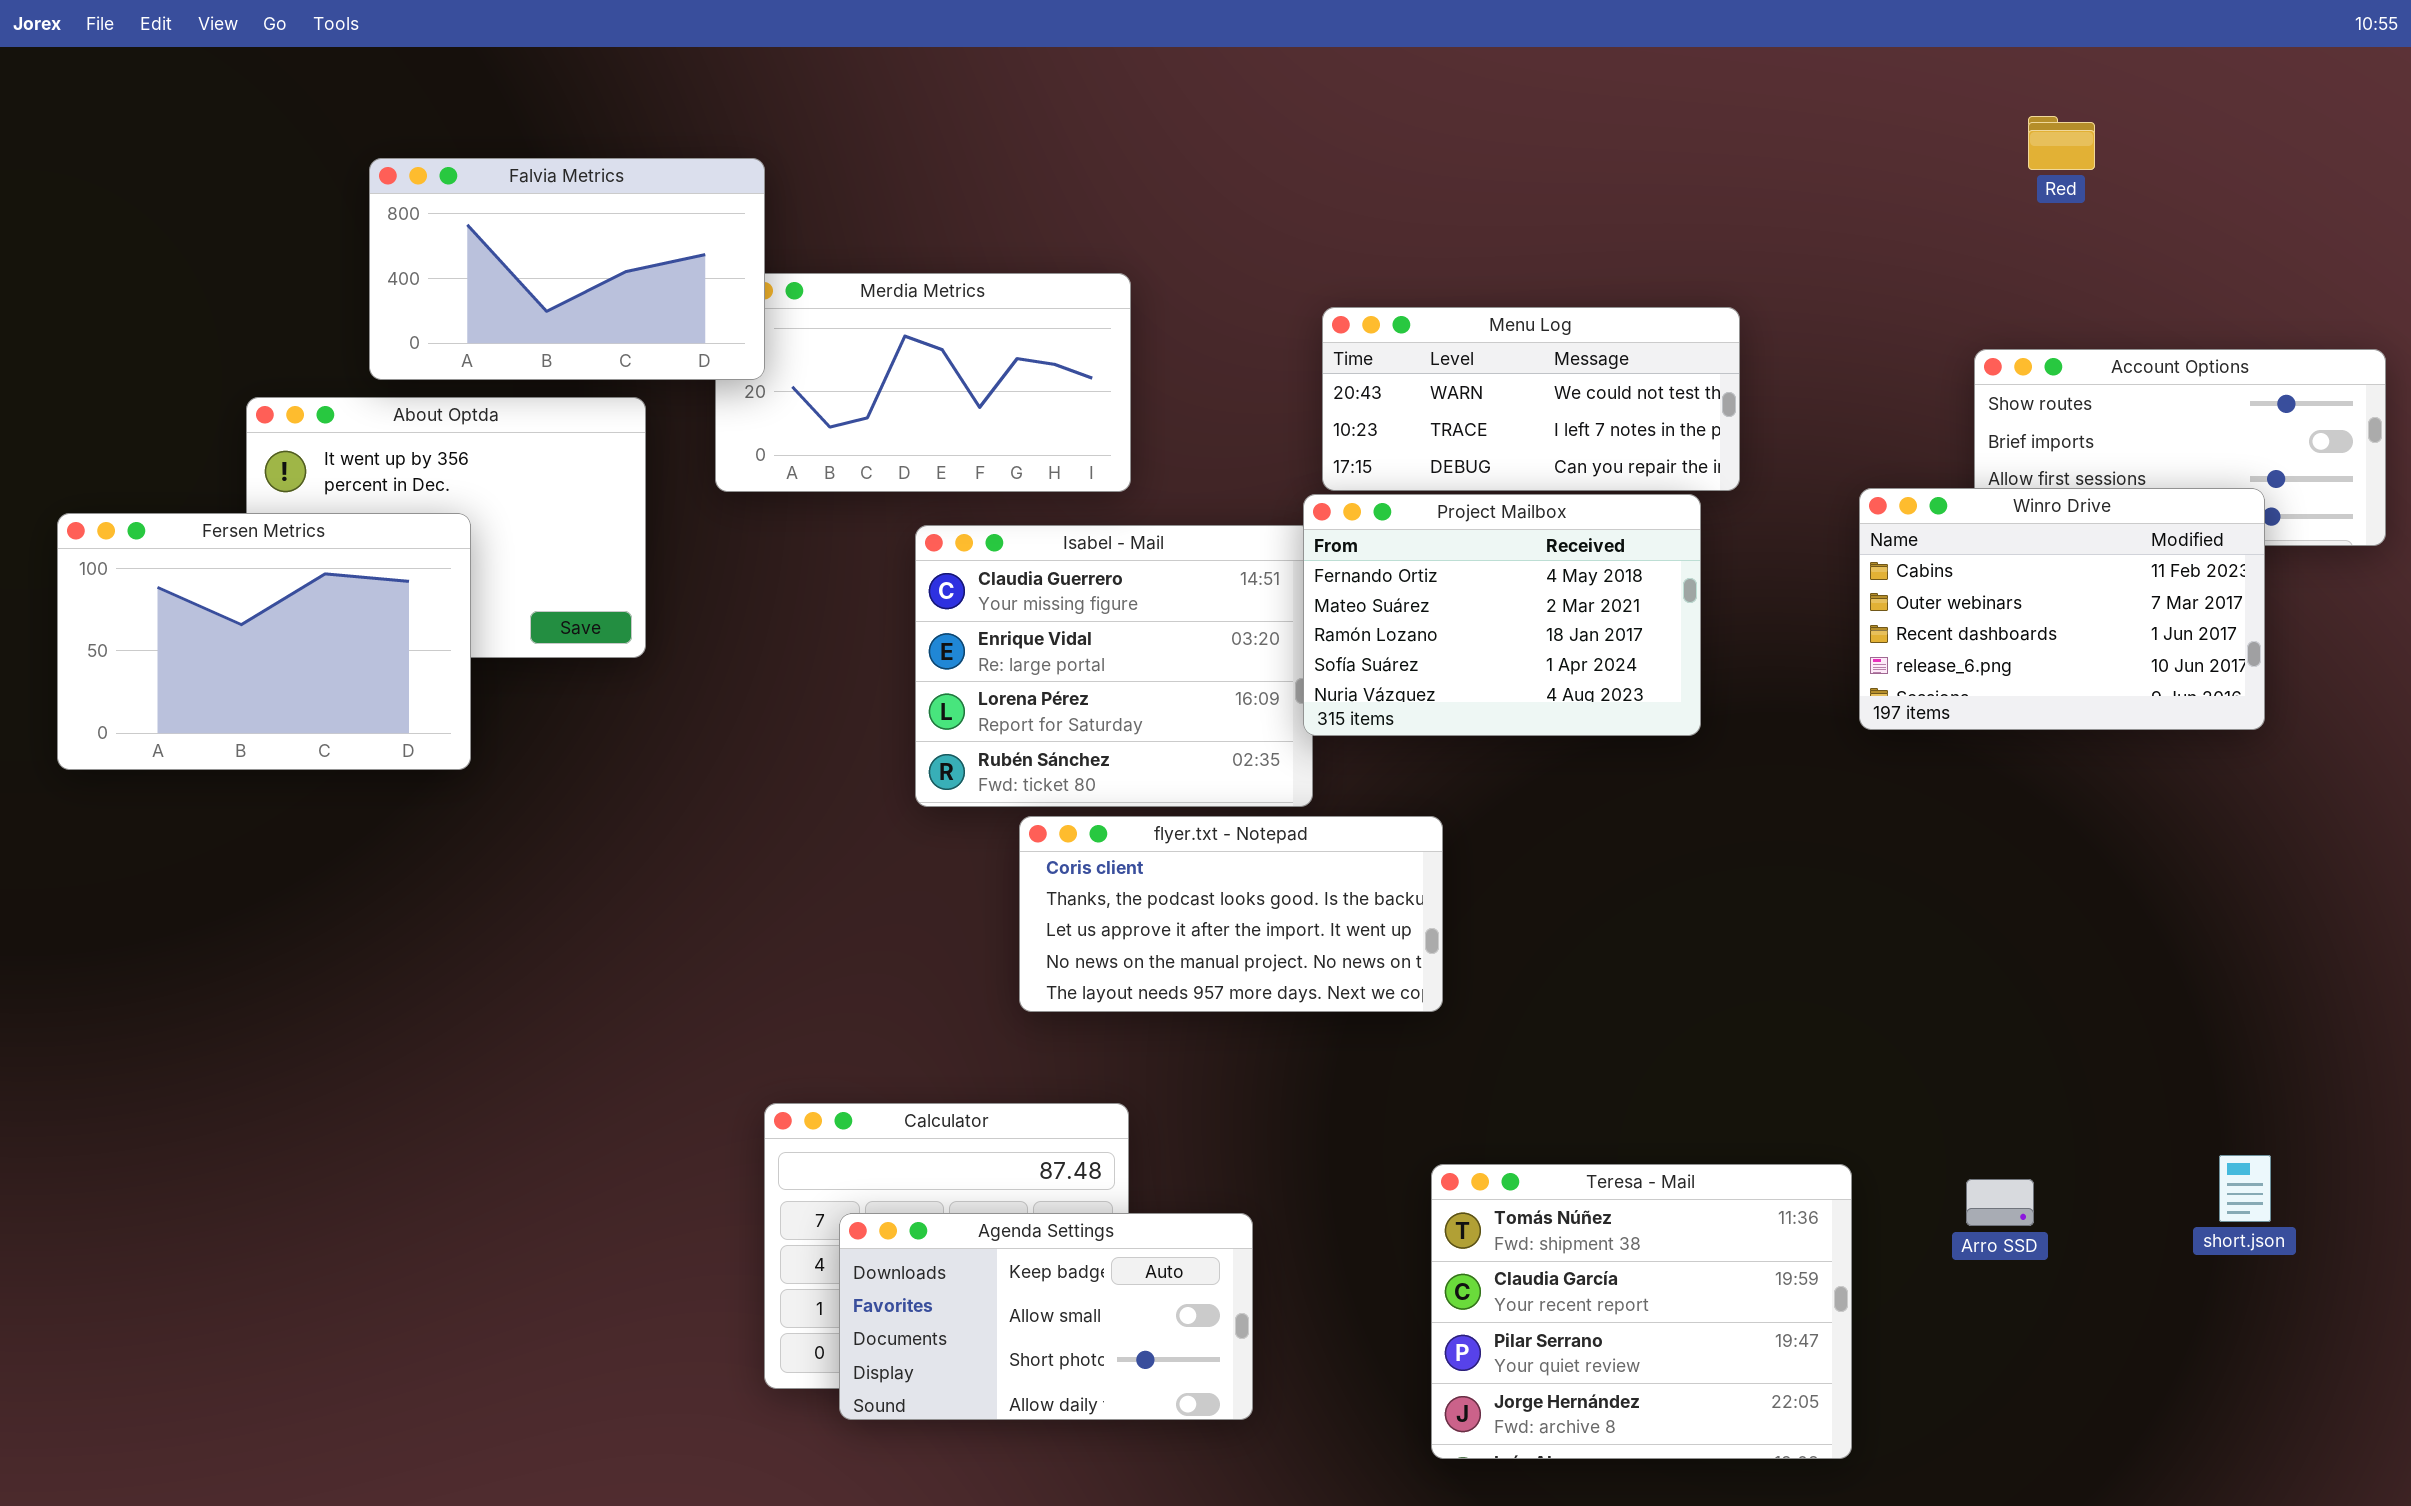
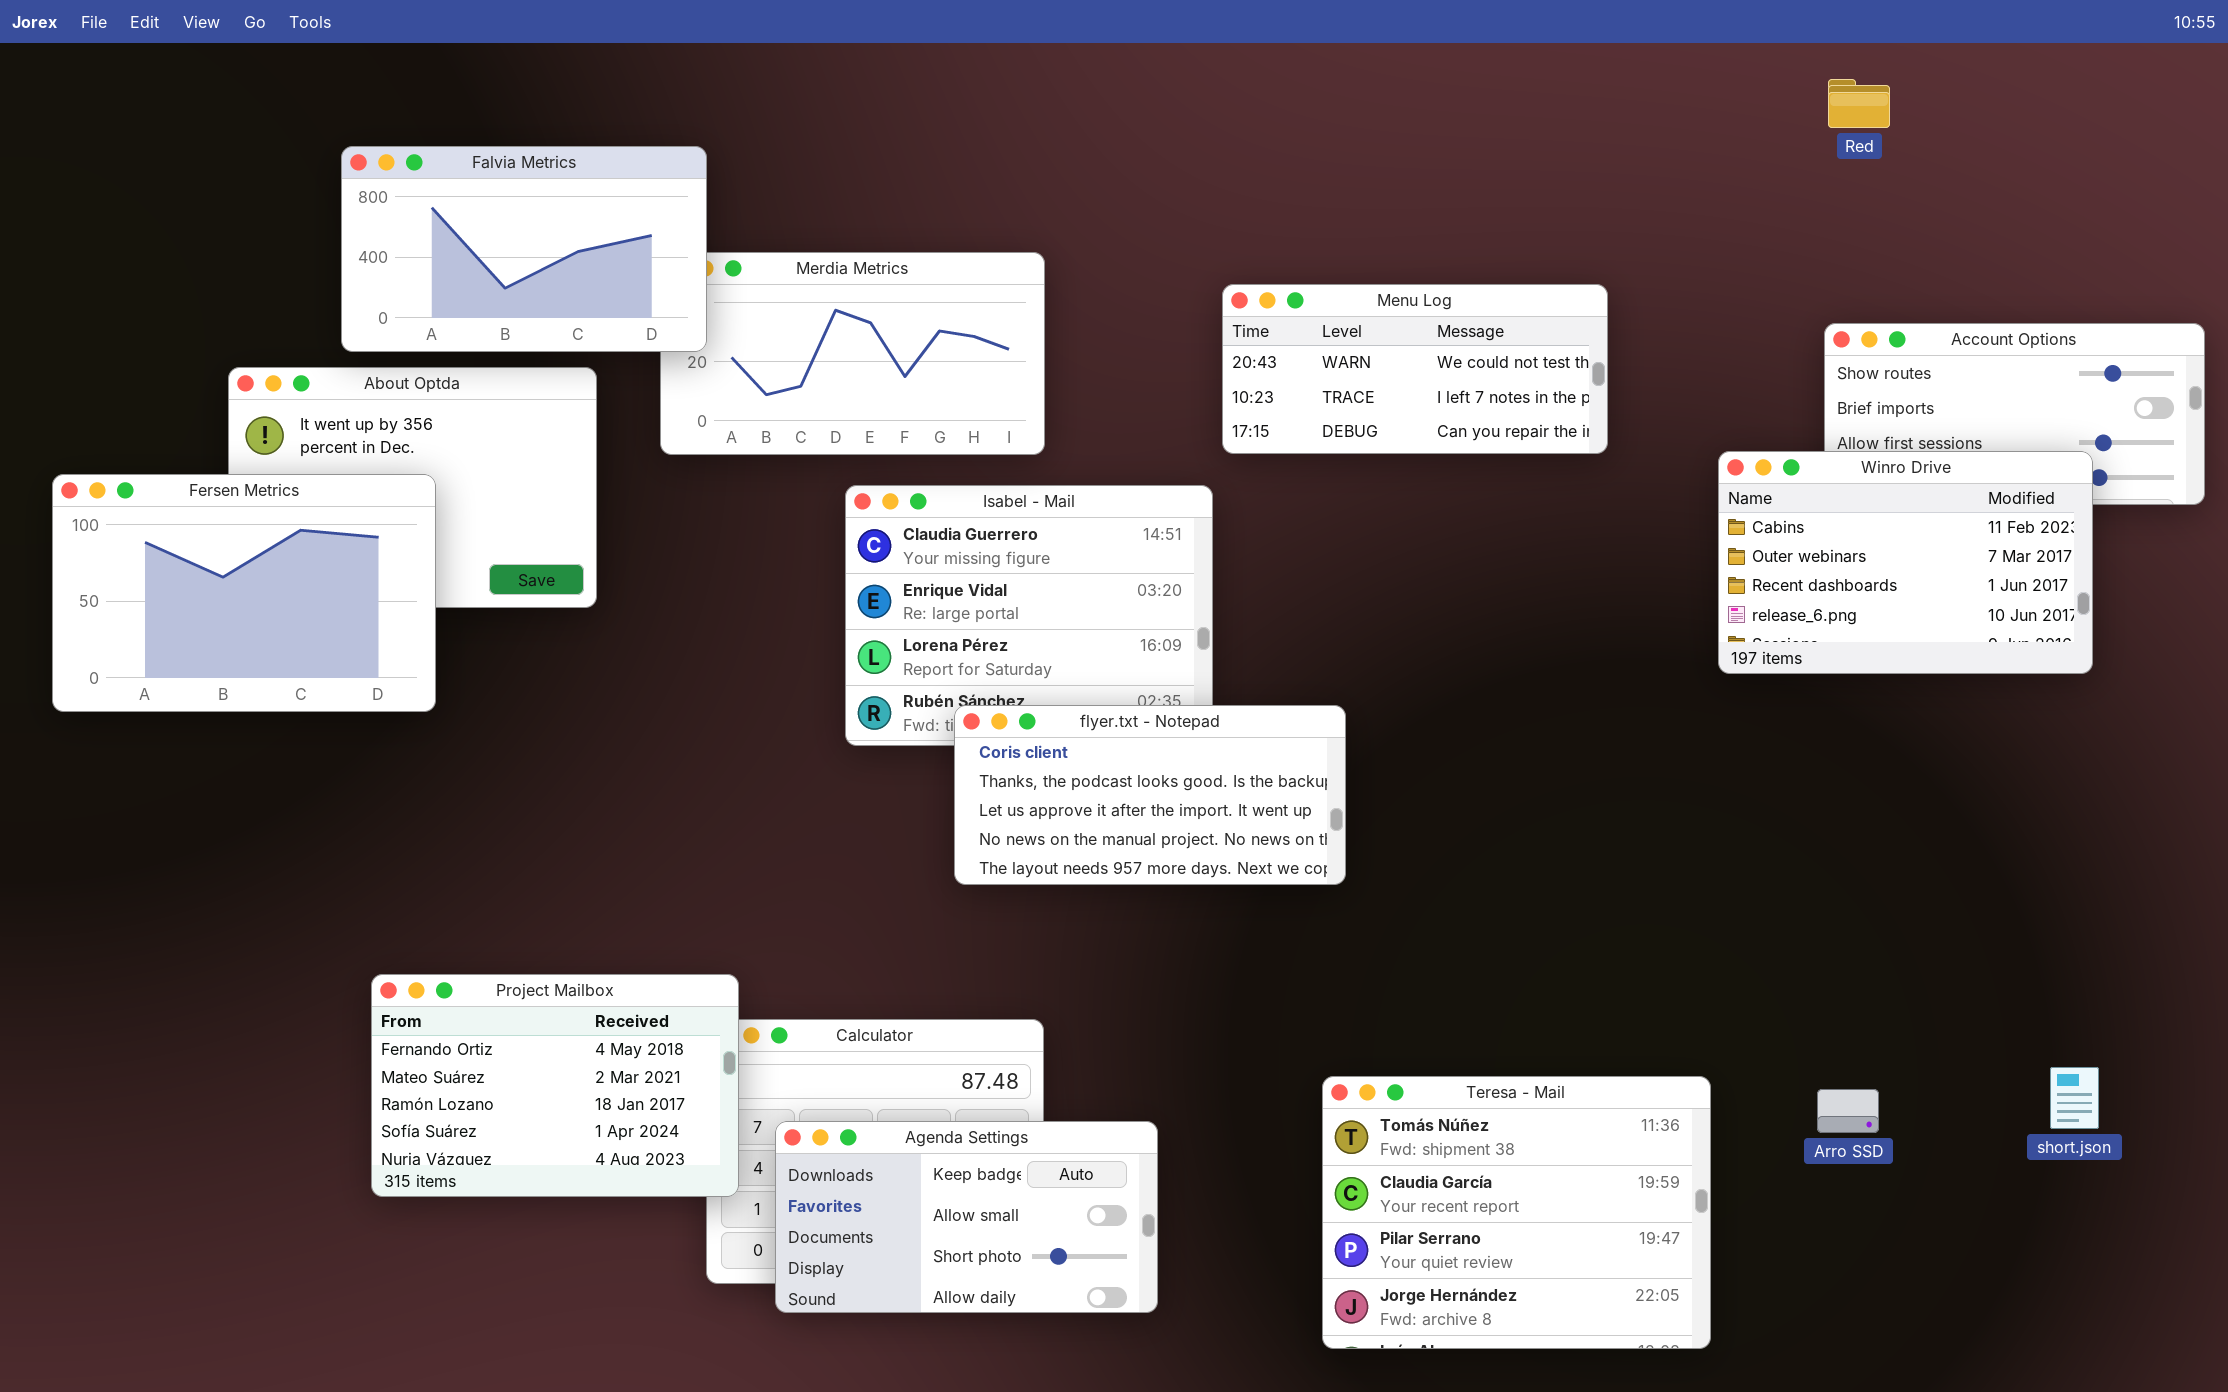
Red: [2028,116,2095,170] -> [1828,79,1890,128], moved
Project Mailbox: [1303,494,1701,736] -> [371,974,739,1197], moved
flyer.txt - Notepad: [1019,816,1443,1012] -> [954,705,1346,885], moved

